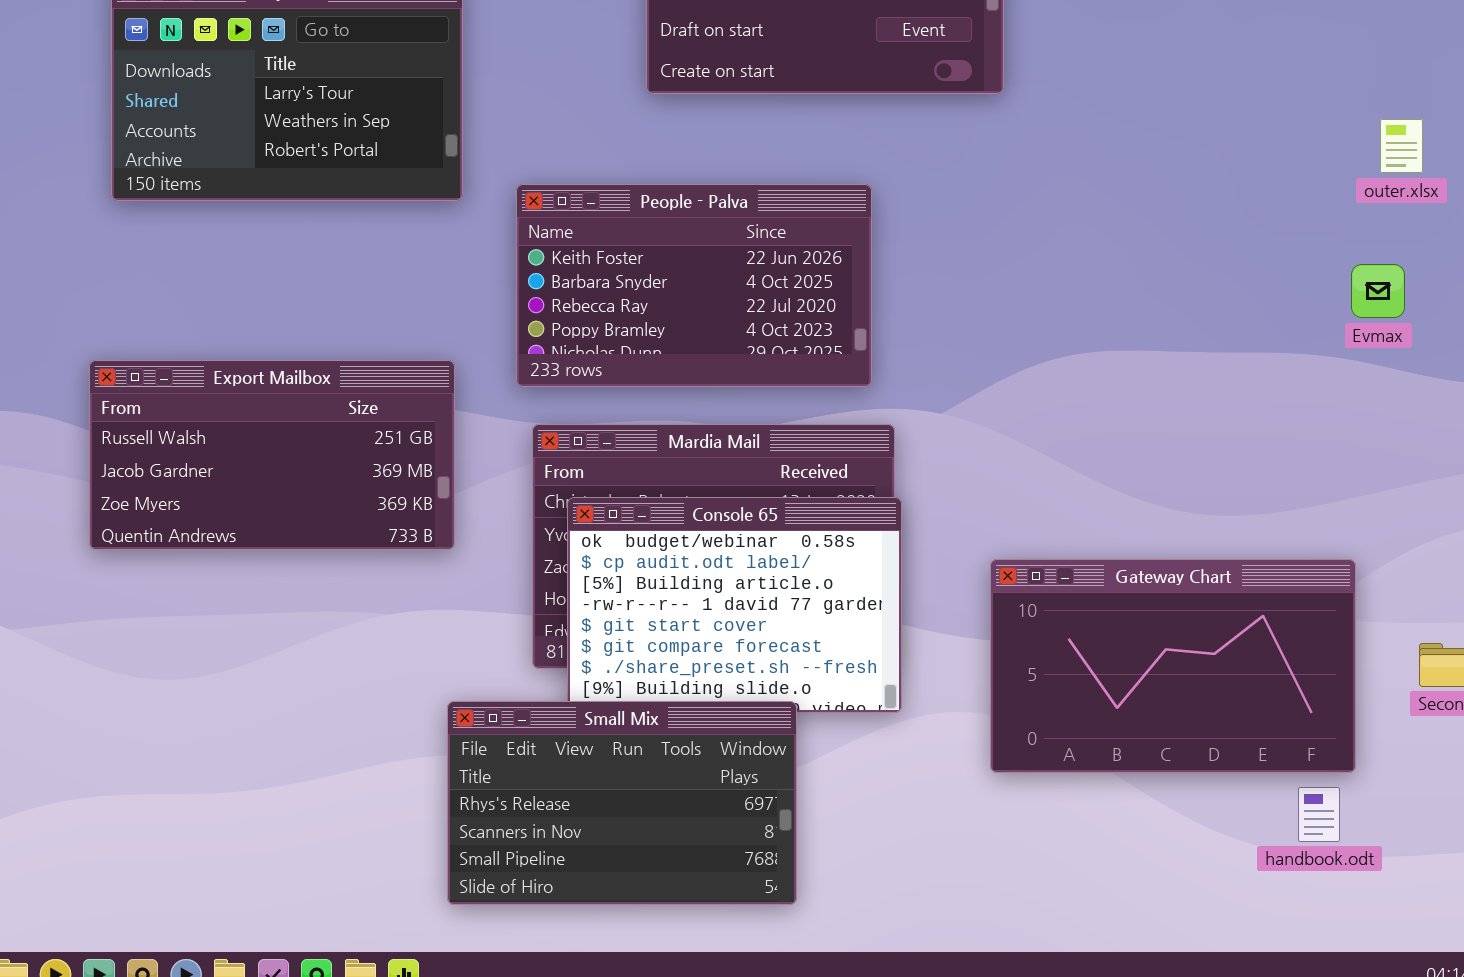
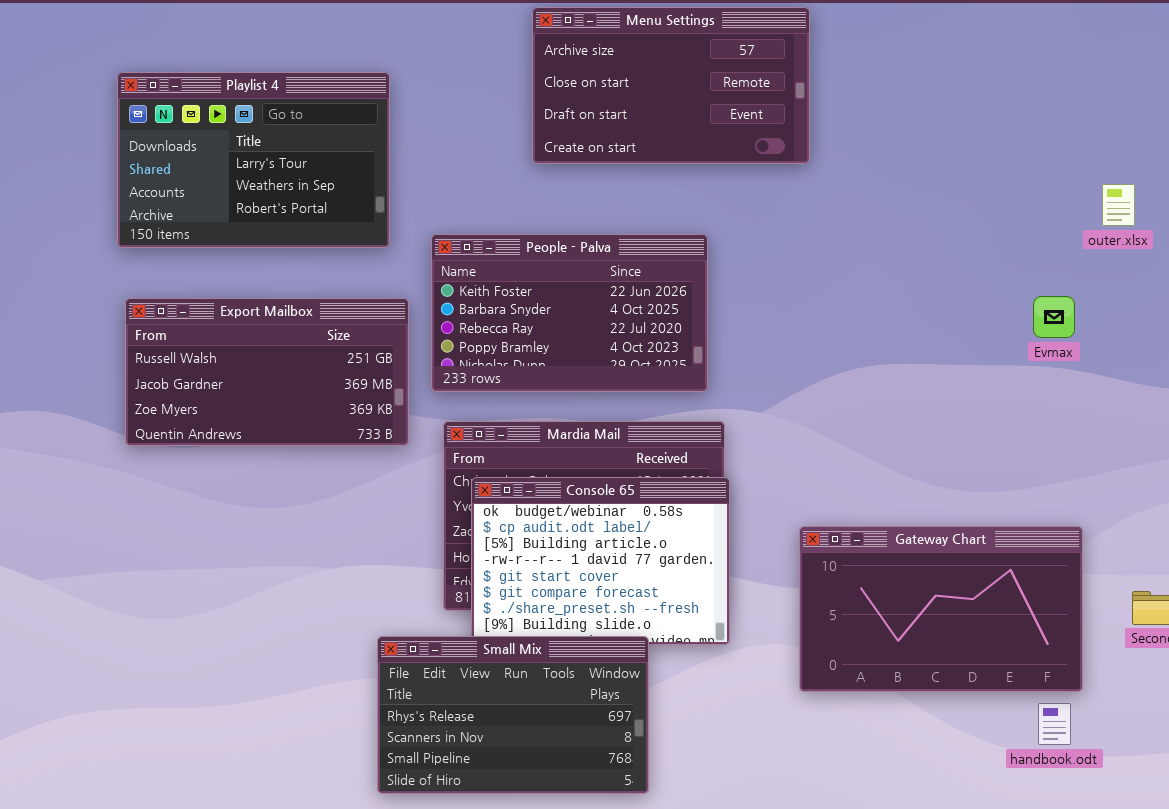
Evmax: [1351,264,1405,318] -> [1033,296,1075,338], moved
Export Mailbox: [89,360,455,550] -> [125,298,409,446], moved

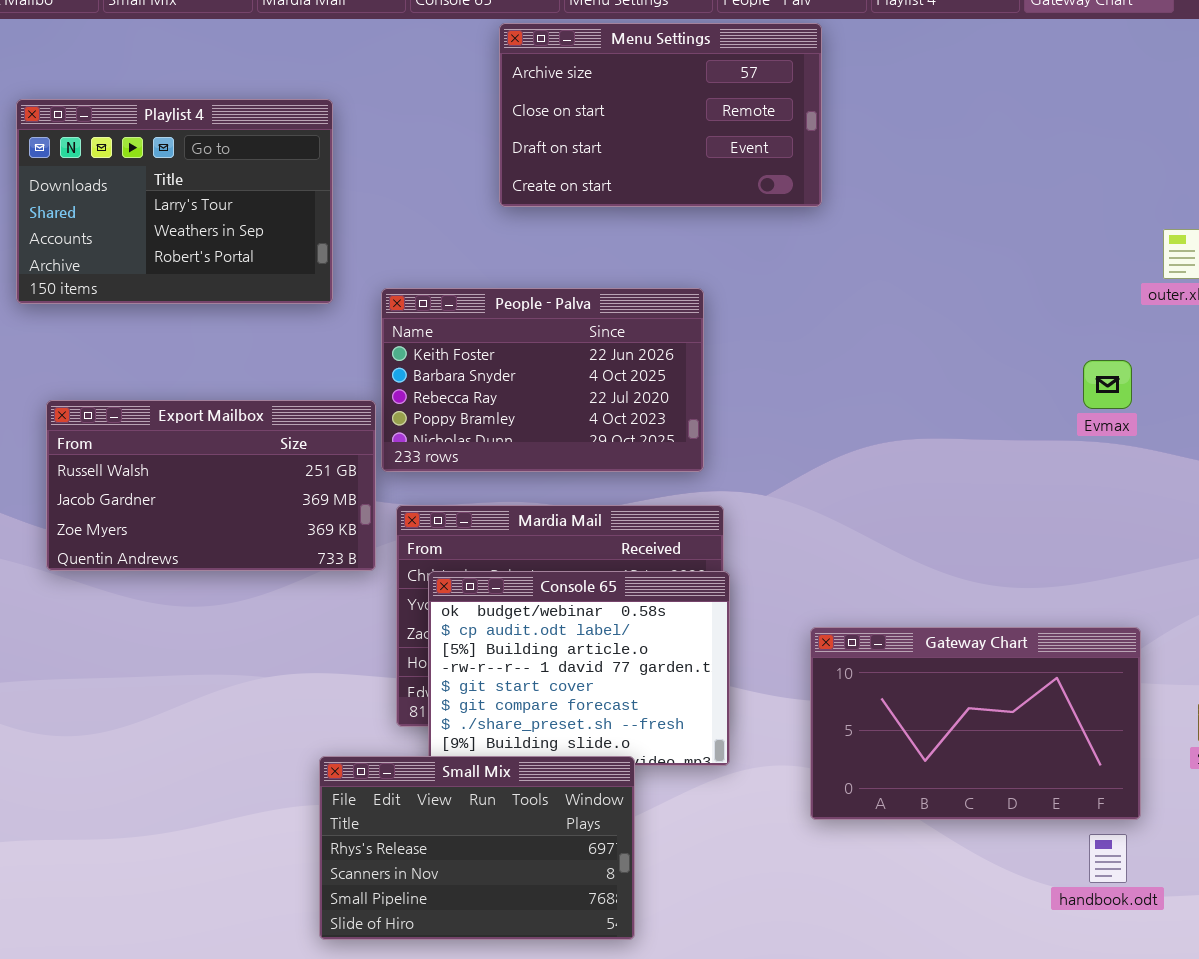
Export Mailbox: [125,298,409,446] -> [46,400,376,571], moved

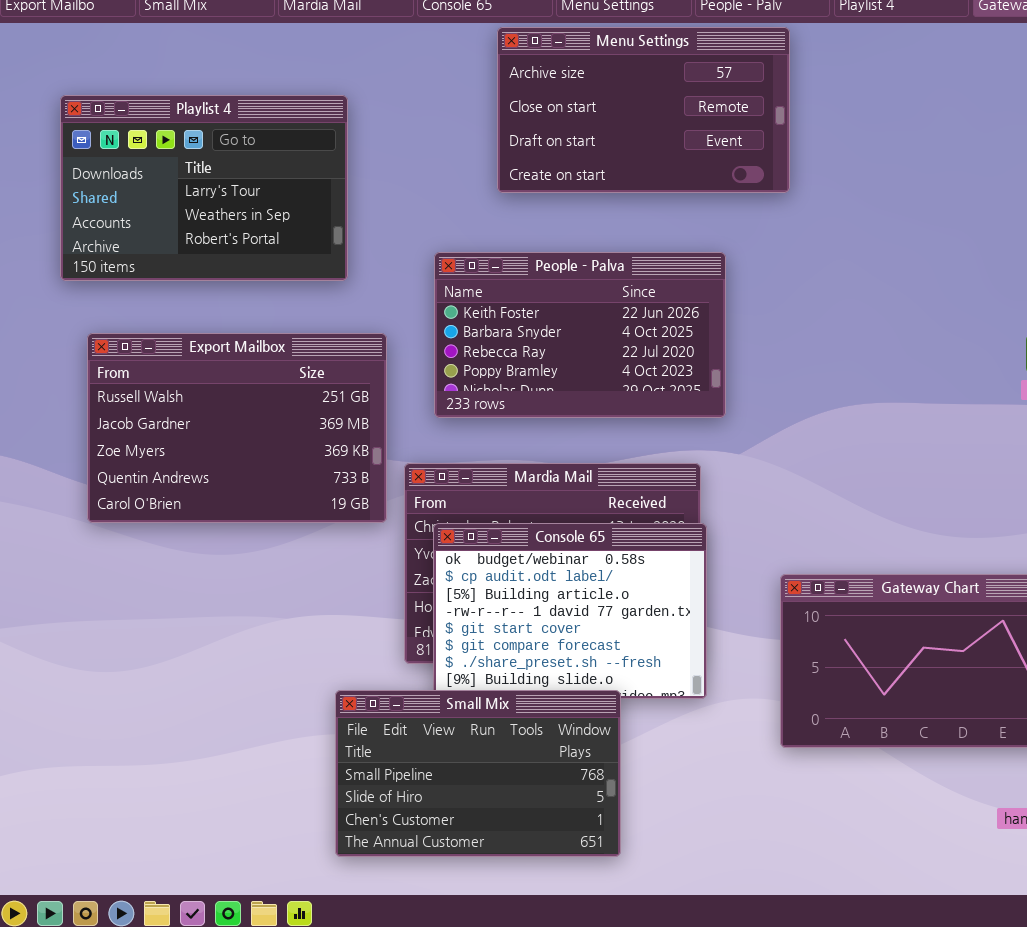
People - Palva: [381,288,704,472] -> [434,252,726,418], moved
Export Mailbox: [46,400,376,571] -> [87,333,387,523], resized
Small Mix: [319,756,635,940] -> [335,690,621,857], scrolled down 2 rows

